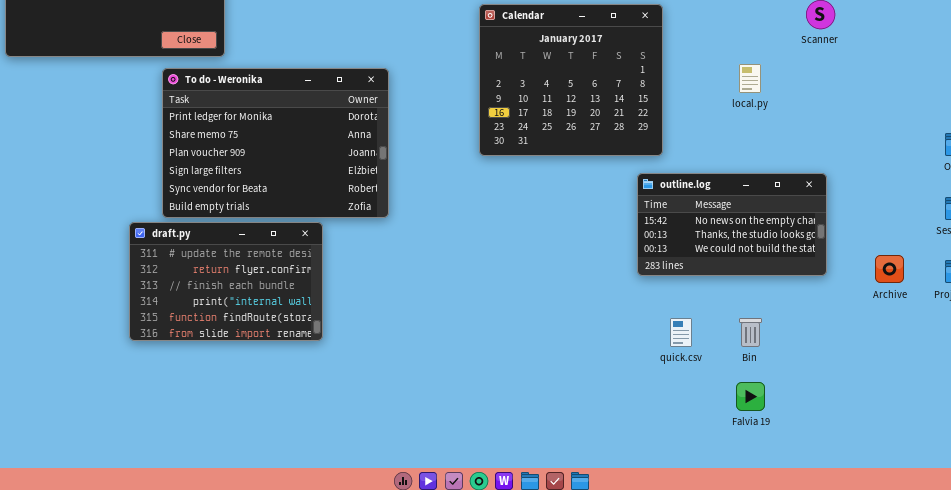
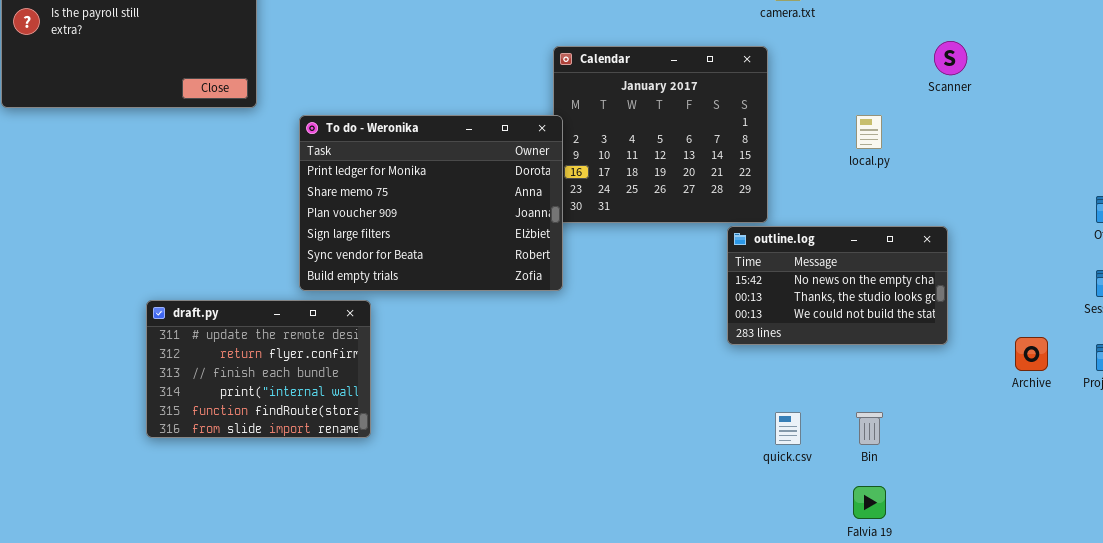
To do - Weronika: [162,68,389,218] -> [299,115,563,291], moved
outline.log: [637,173,827,276] -> [727,226,948,345], moved

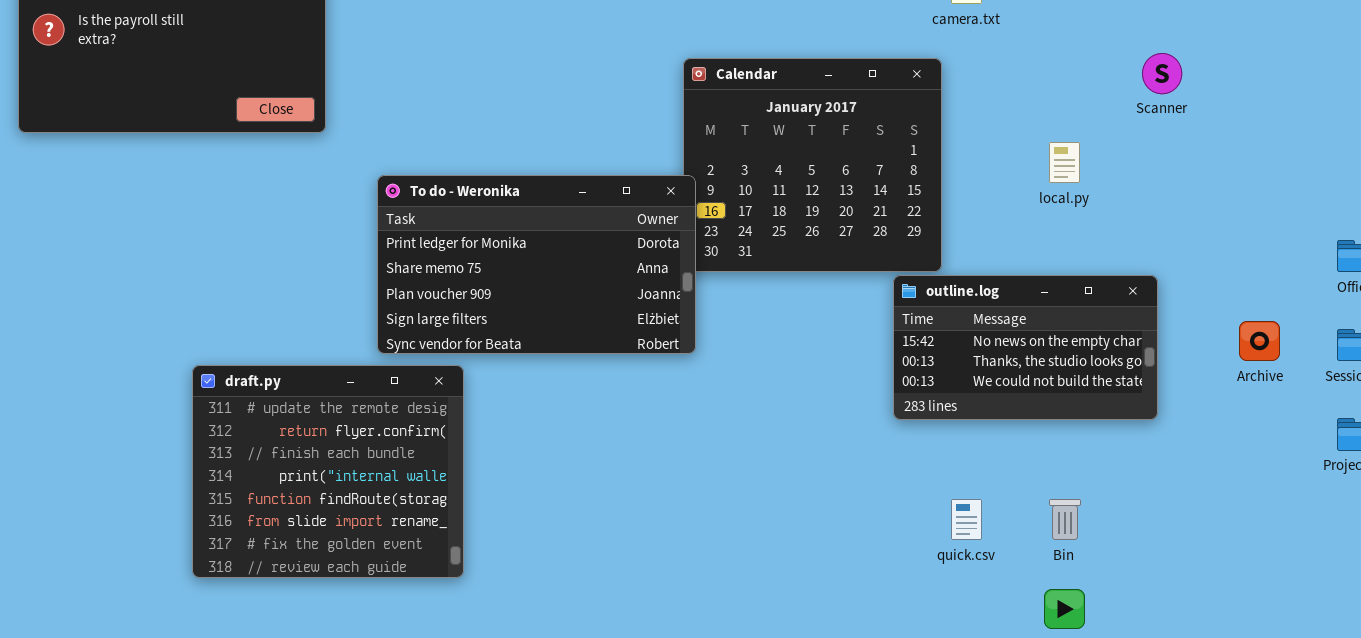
To do - Weronika: [299,115,563,291] -> [377,175,696,354], resized
draft.py: [146,300,371,438] -> [192,365,464,578], resized
Archive: [1015,337,1048,371] -> [1239,321,1280,361], moved

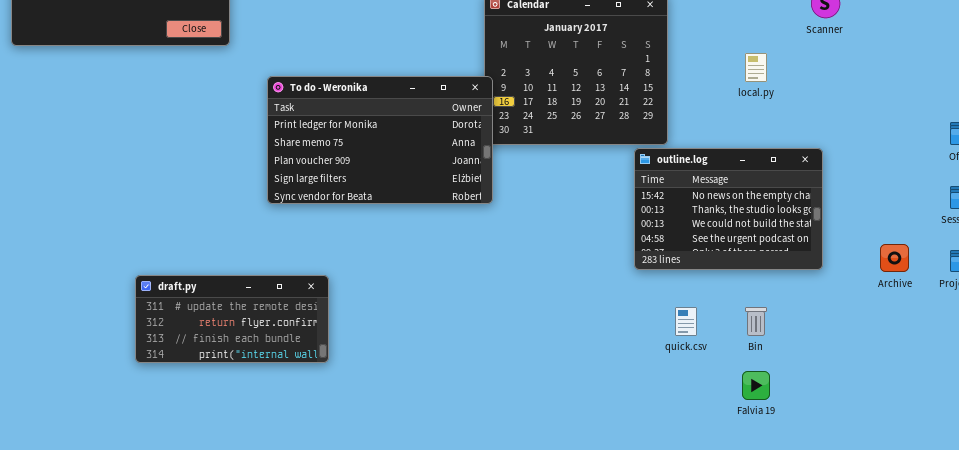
outline.log: [893,275,1158,420] -> [634,148,823,270], resized
Archive: [1239,321,1280,361] -> [880,244,909,272], moved
draft.py: [192,365,464,578] -> [135,275,329,363], resized

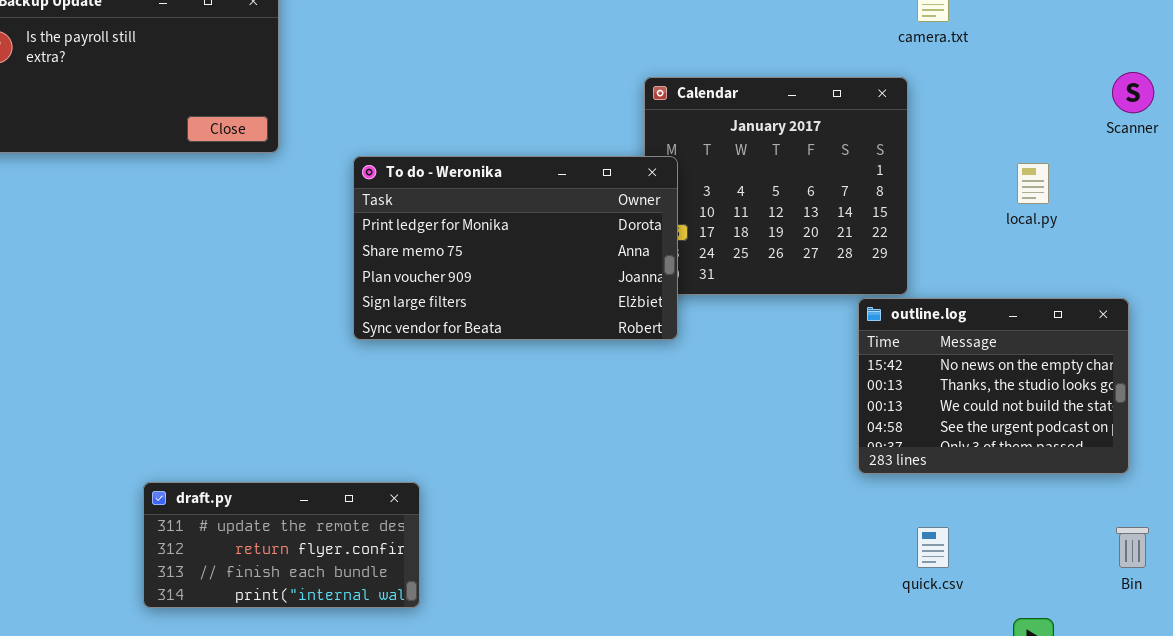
To do - Weronika: [267,76,493,204] -> [353,156,678,340], moved
Bin: [745,307,767,336] -> [1116,527,1149,568], moved

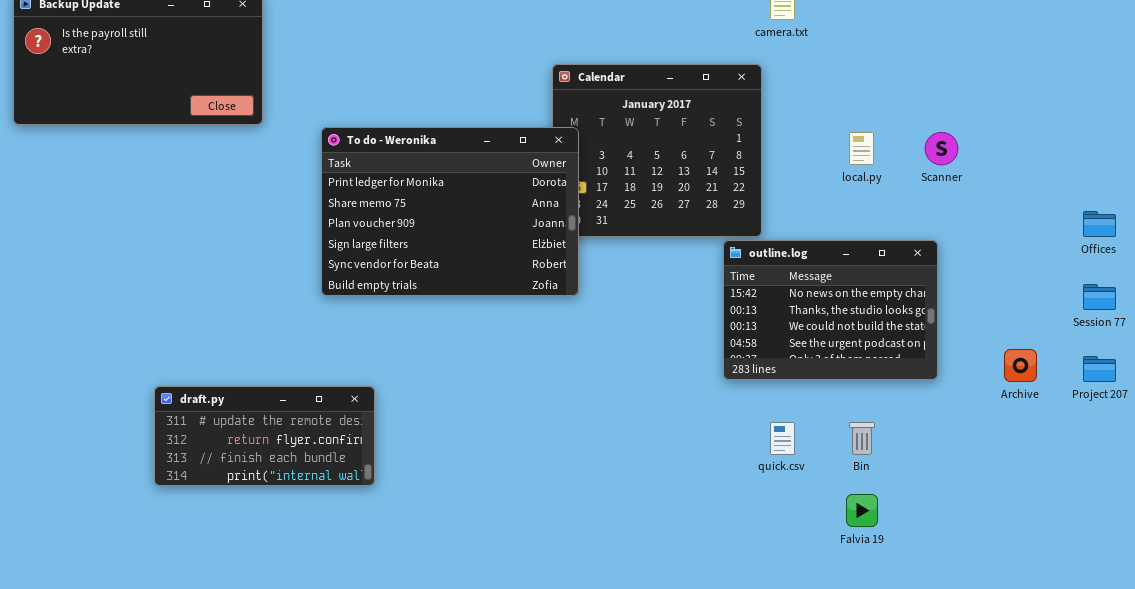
Scanner: [1112,72,1154,113] -> [925,132,958,165], moved
To do - Weronika: [353,156,678,340] -> [321,127,579,296], resized
Bin: [1116,527,1149,568] -> [849,422,875,455], moved

